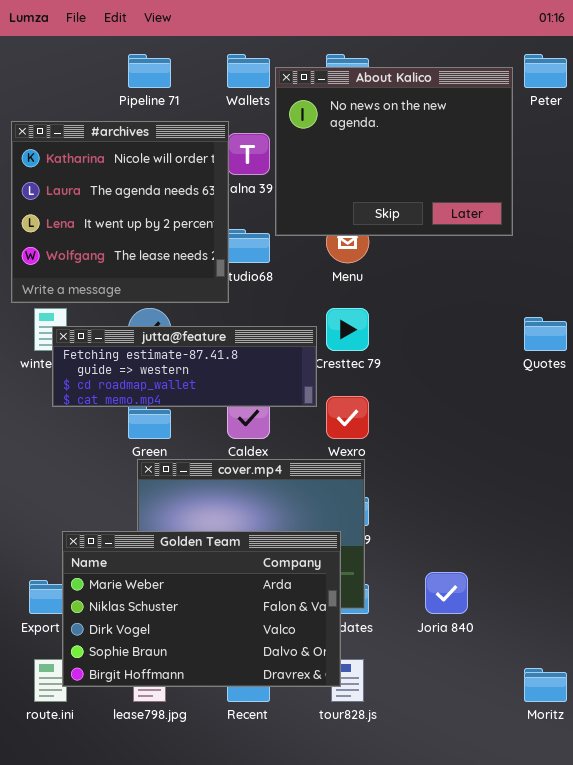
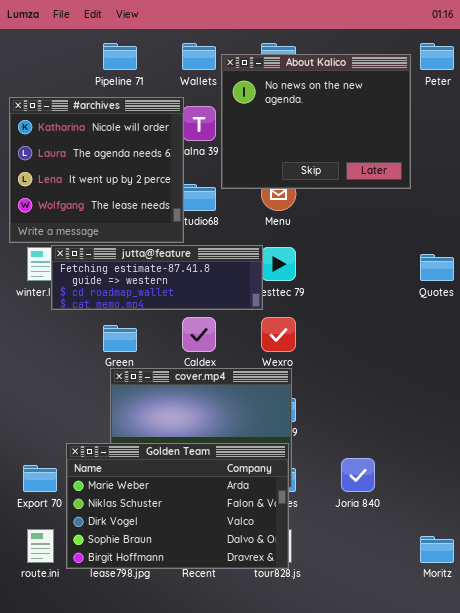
jutta@feature: [52,326,317,407] -> [51,245,263,310], moved
Golden Team: [62,531,341,687] -> [66,443,289,569], moved

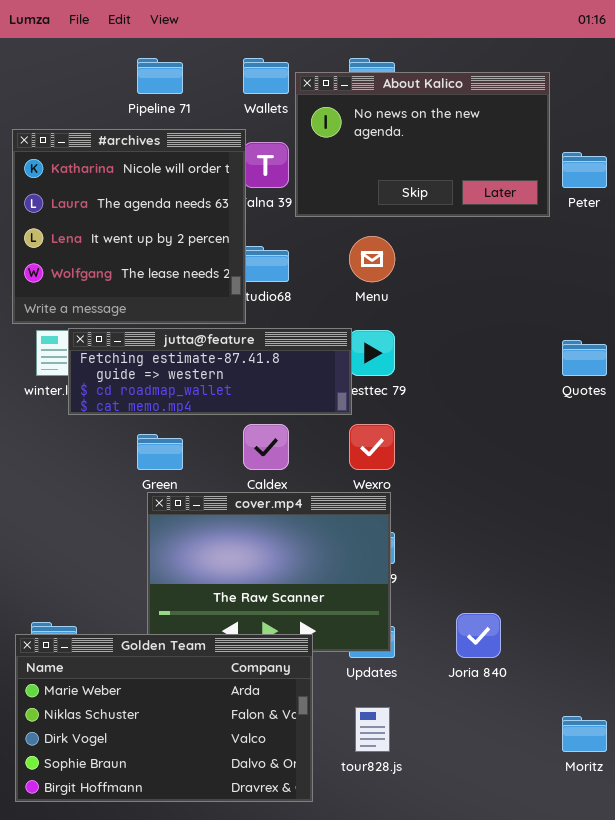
Peter: [420,43,454,70] -> [562,152,607,188], moved
About Kalico: [221,54,411,189] -> [295,72,550,217], resized
Golden Team: [66,443,289,569] -> [15,634,313,802], moved

